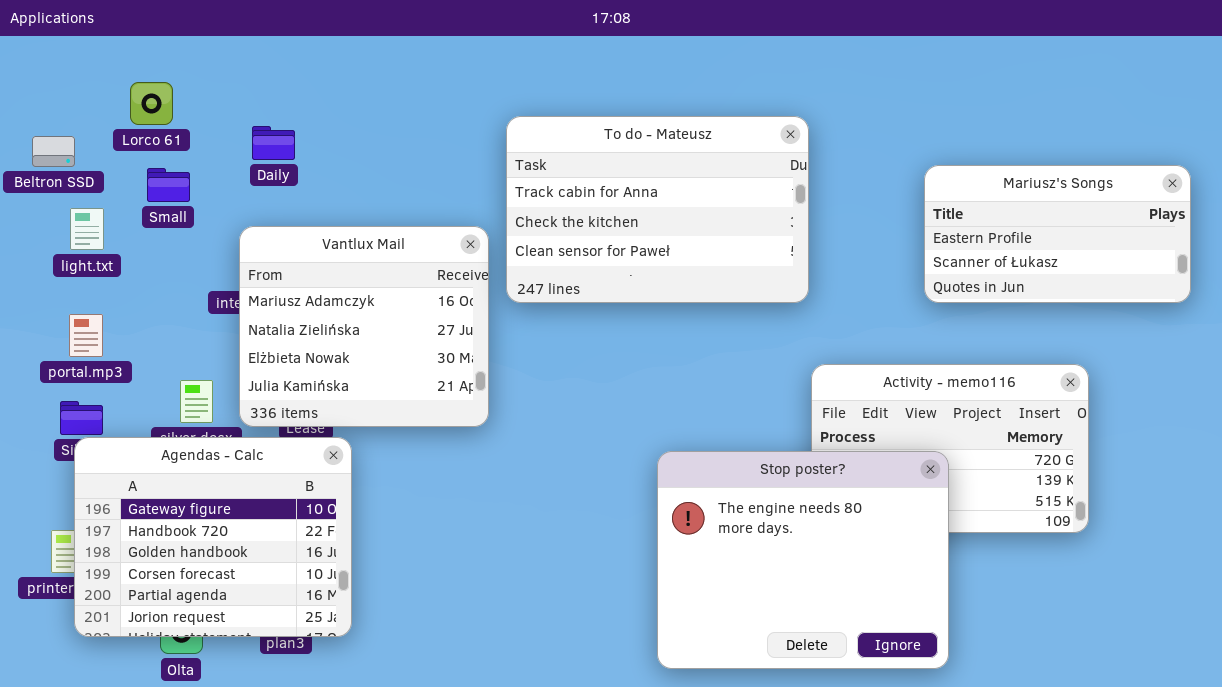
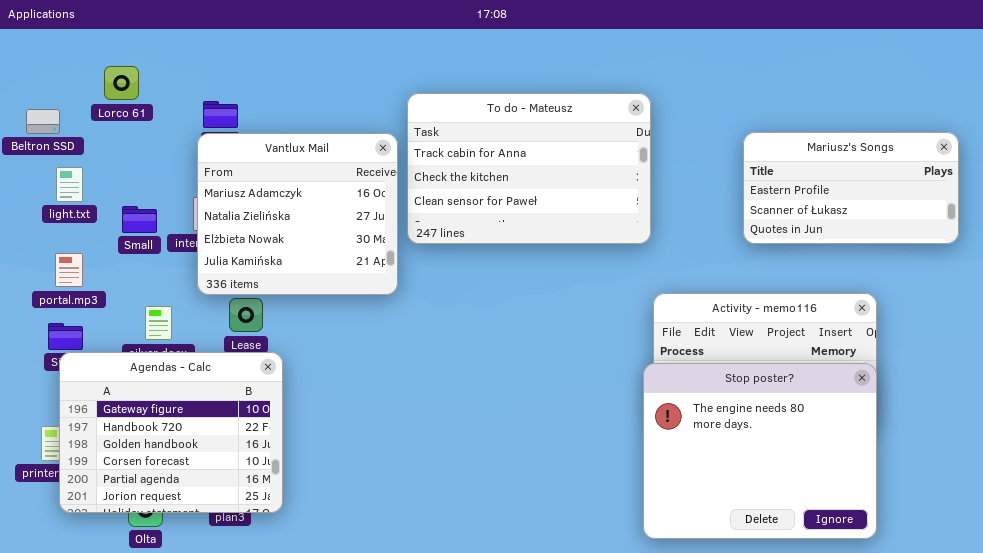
Small: [147,168,190,202] -> [122,206,157,233], moved
Vantlux Mail: [239,226,489,427] -> [197,133,398,295], moved
Stop poster?: [657,451,949,669] -> [643,363,877,539], moved

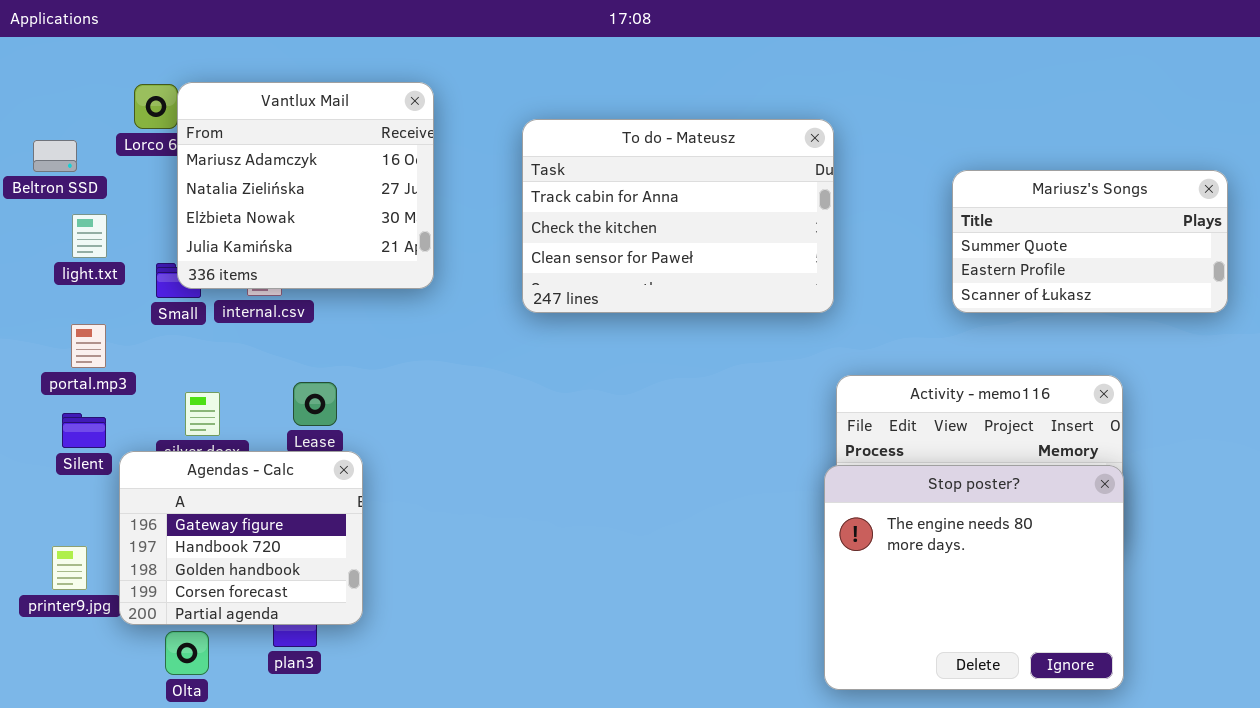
Mariusz's Songs: [743,132,959,244] -> [952,170,1228,313], scrolled up 1 row
Vantlux Mail: [197,133,398,295] -> [177,82,434,289], moved
Agendas - Calc: [59,352,283,513] -> [119,451,363,625], resized

